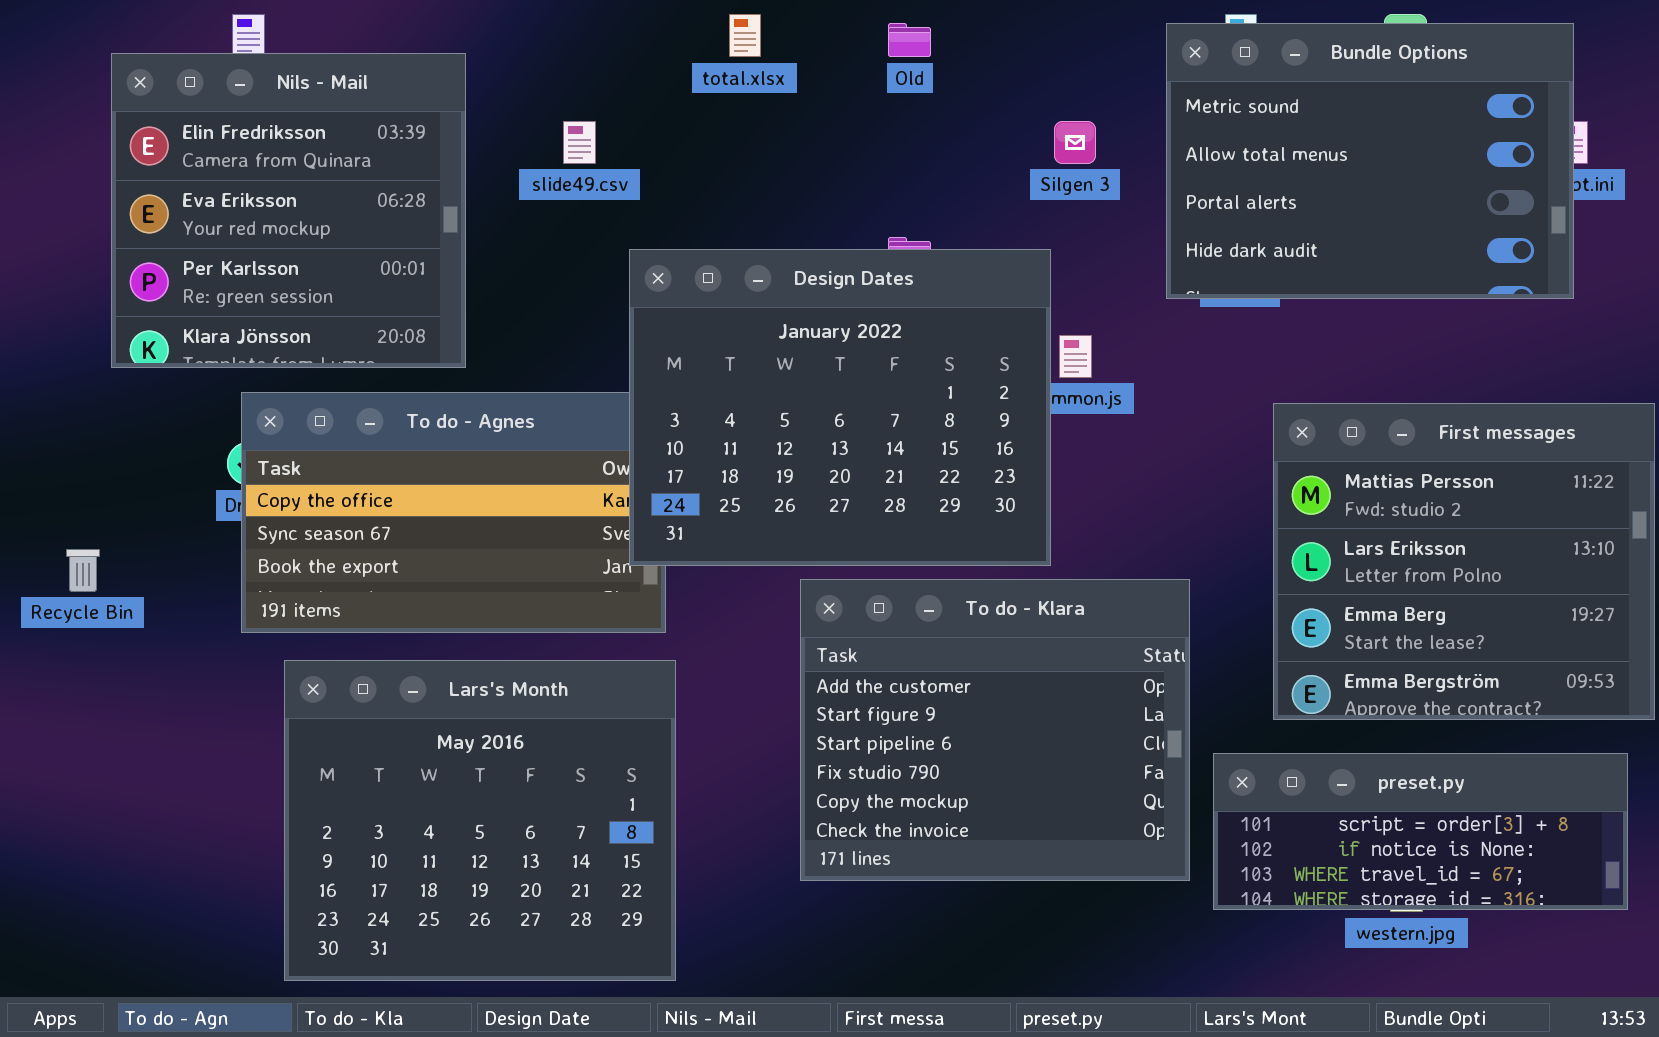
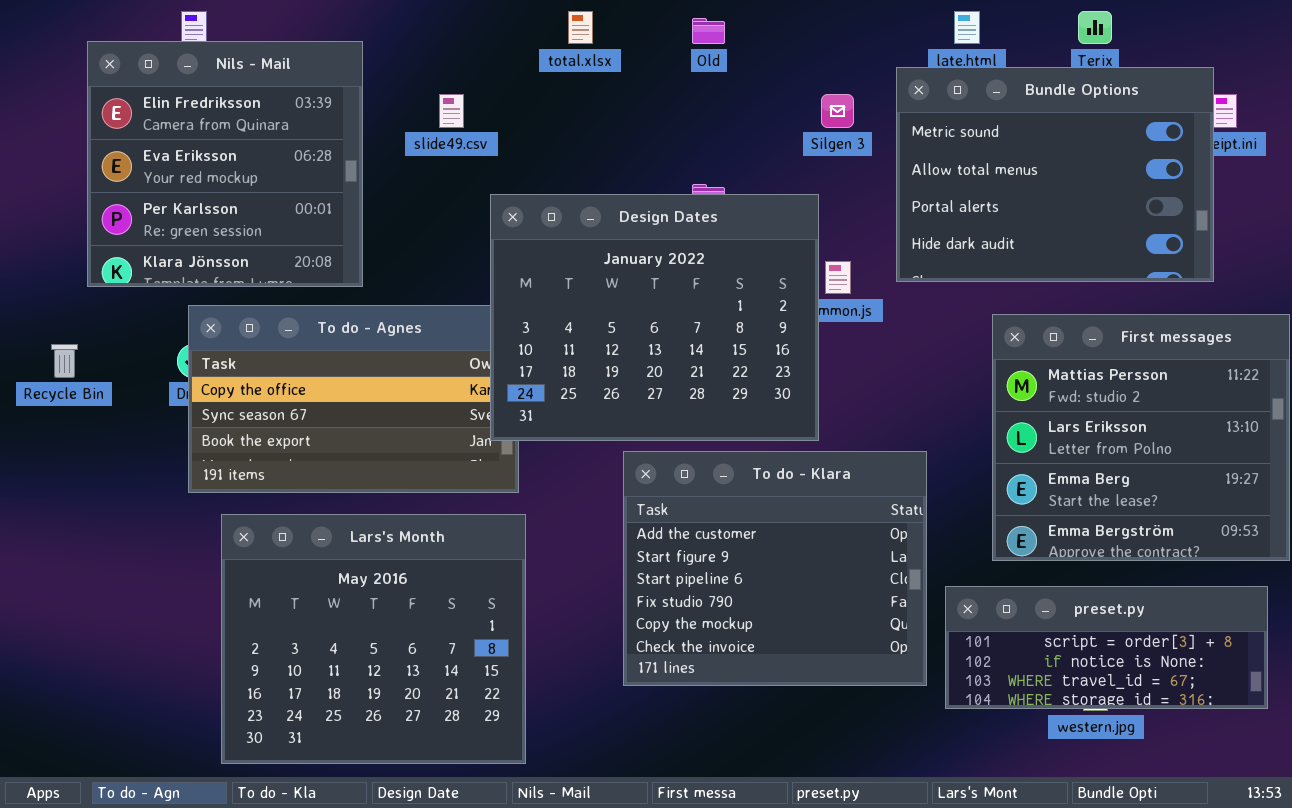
Bundle Options: [1166,23,1574,299] -> [896,67,1214,282], moved
Recycle Bin: [66,549,100,592] -> [51,344,78,378], moved

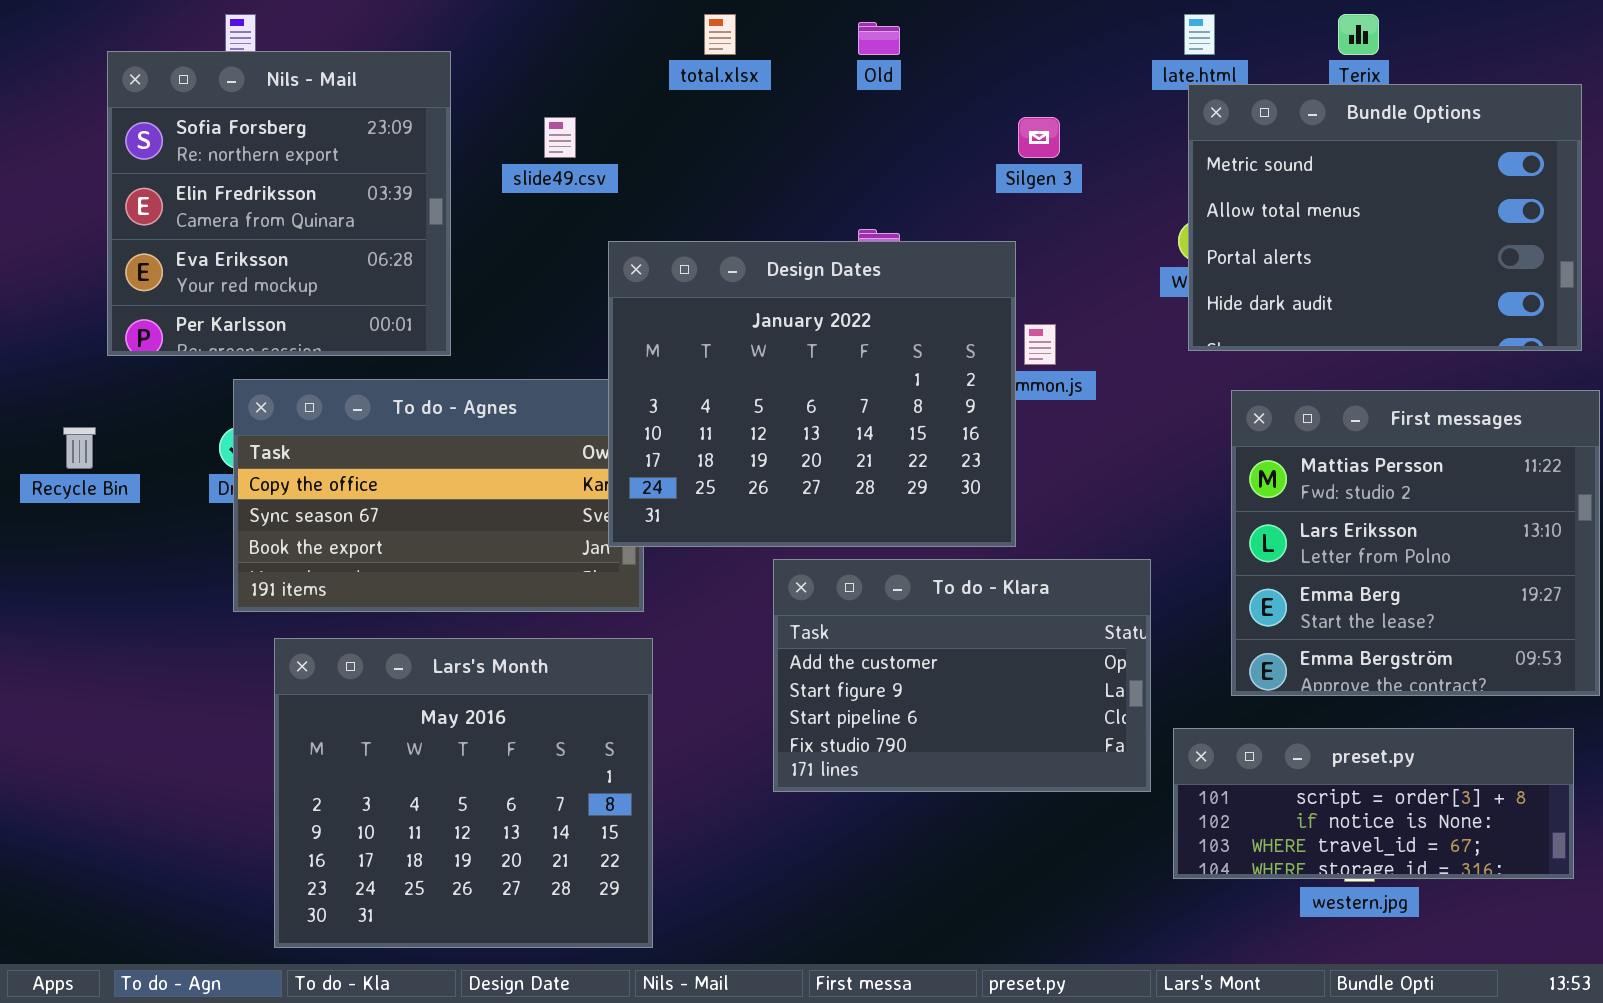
Nils - Mail: [87,41,363,287] -> [107,51,451,356], scrolled up 1 row
Bundle Options: [896,67,1214,282] -> [1188,84,1582,351], moved
To do - Klara: [623,451,927,686] -> [773,559,1151,792], resized

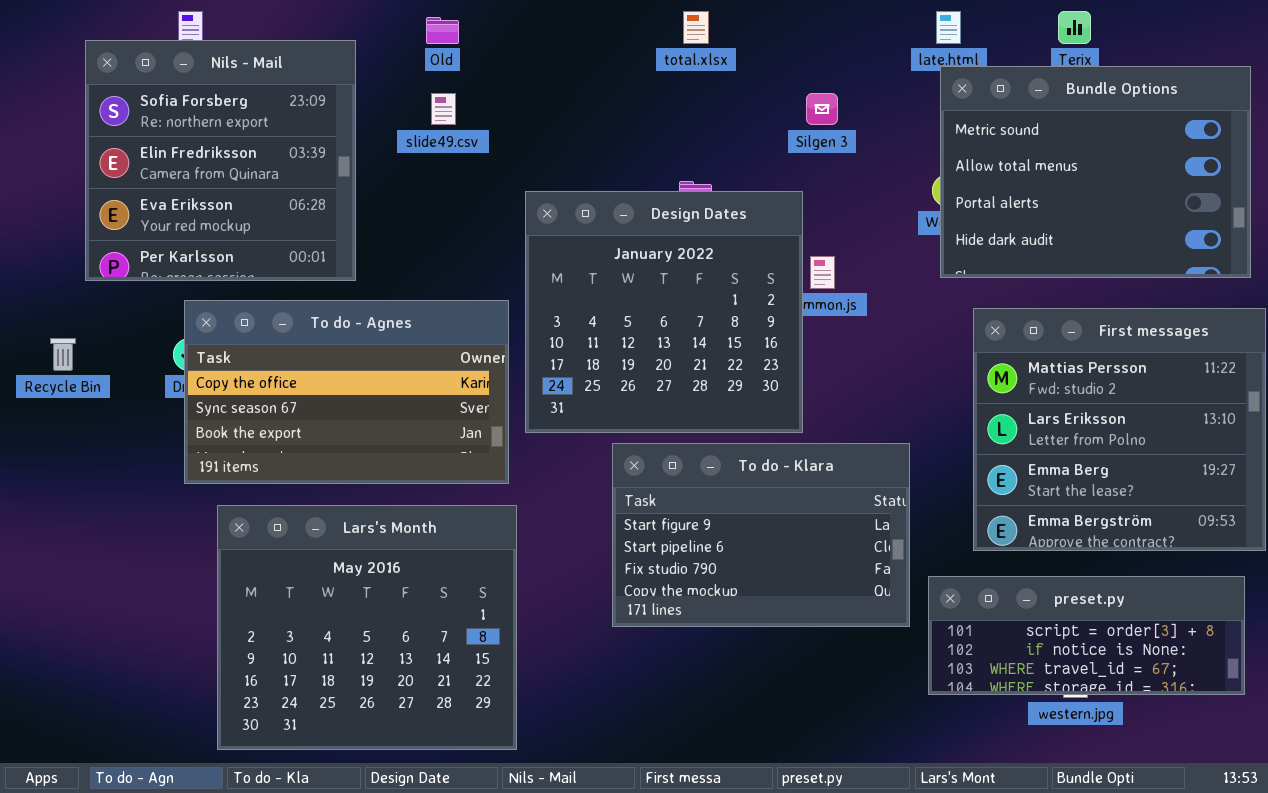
total.xlsx: [704,14,736,55] -> [683,11,709,44], moved
Old: [858,22,900,55] -> [426,17,459,44], moved
Design Dates: [608,241,1016,547] -> [525,191,803,433], resized
To do - Klara: [773,559,1151,792] -> [612,443,910,627], scrolled down 1 row

